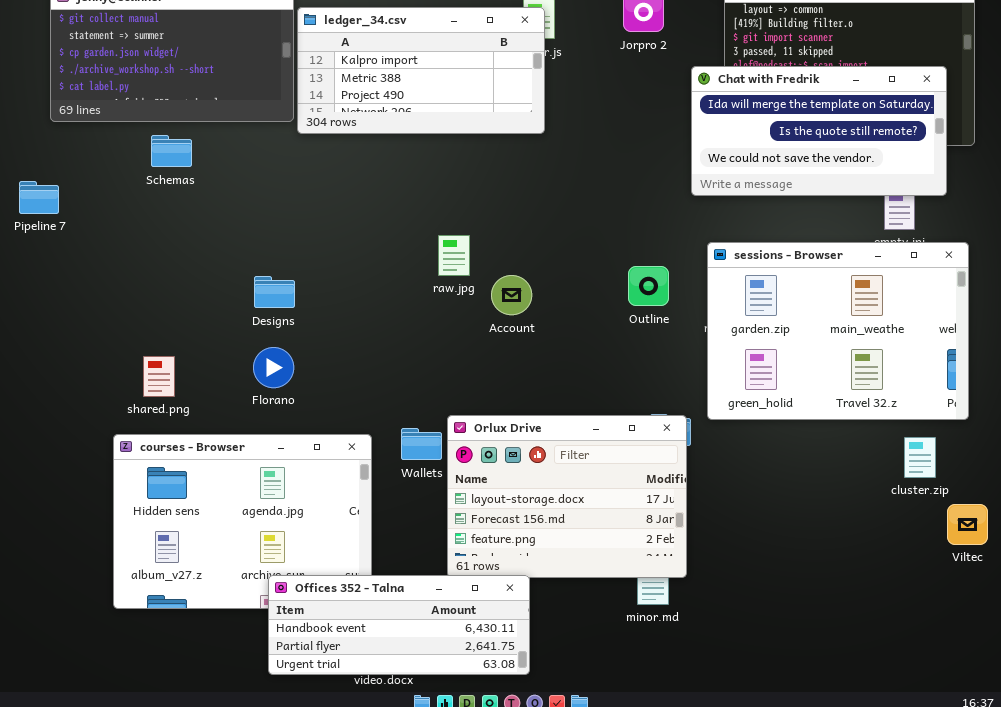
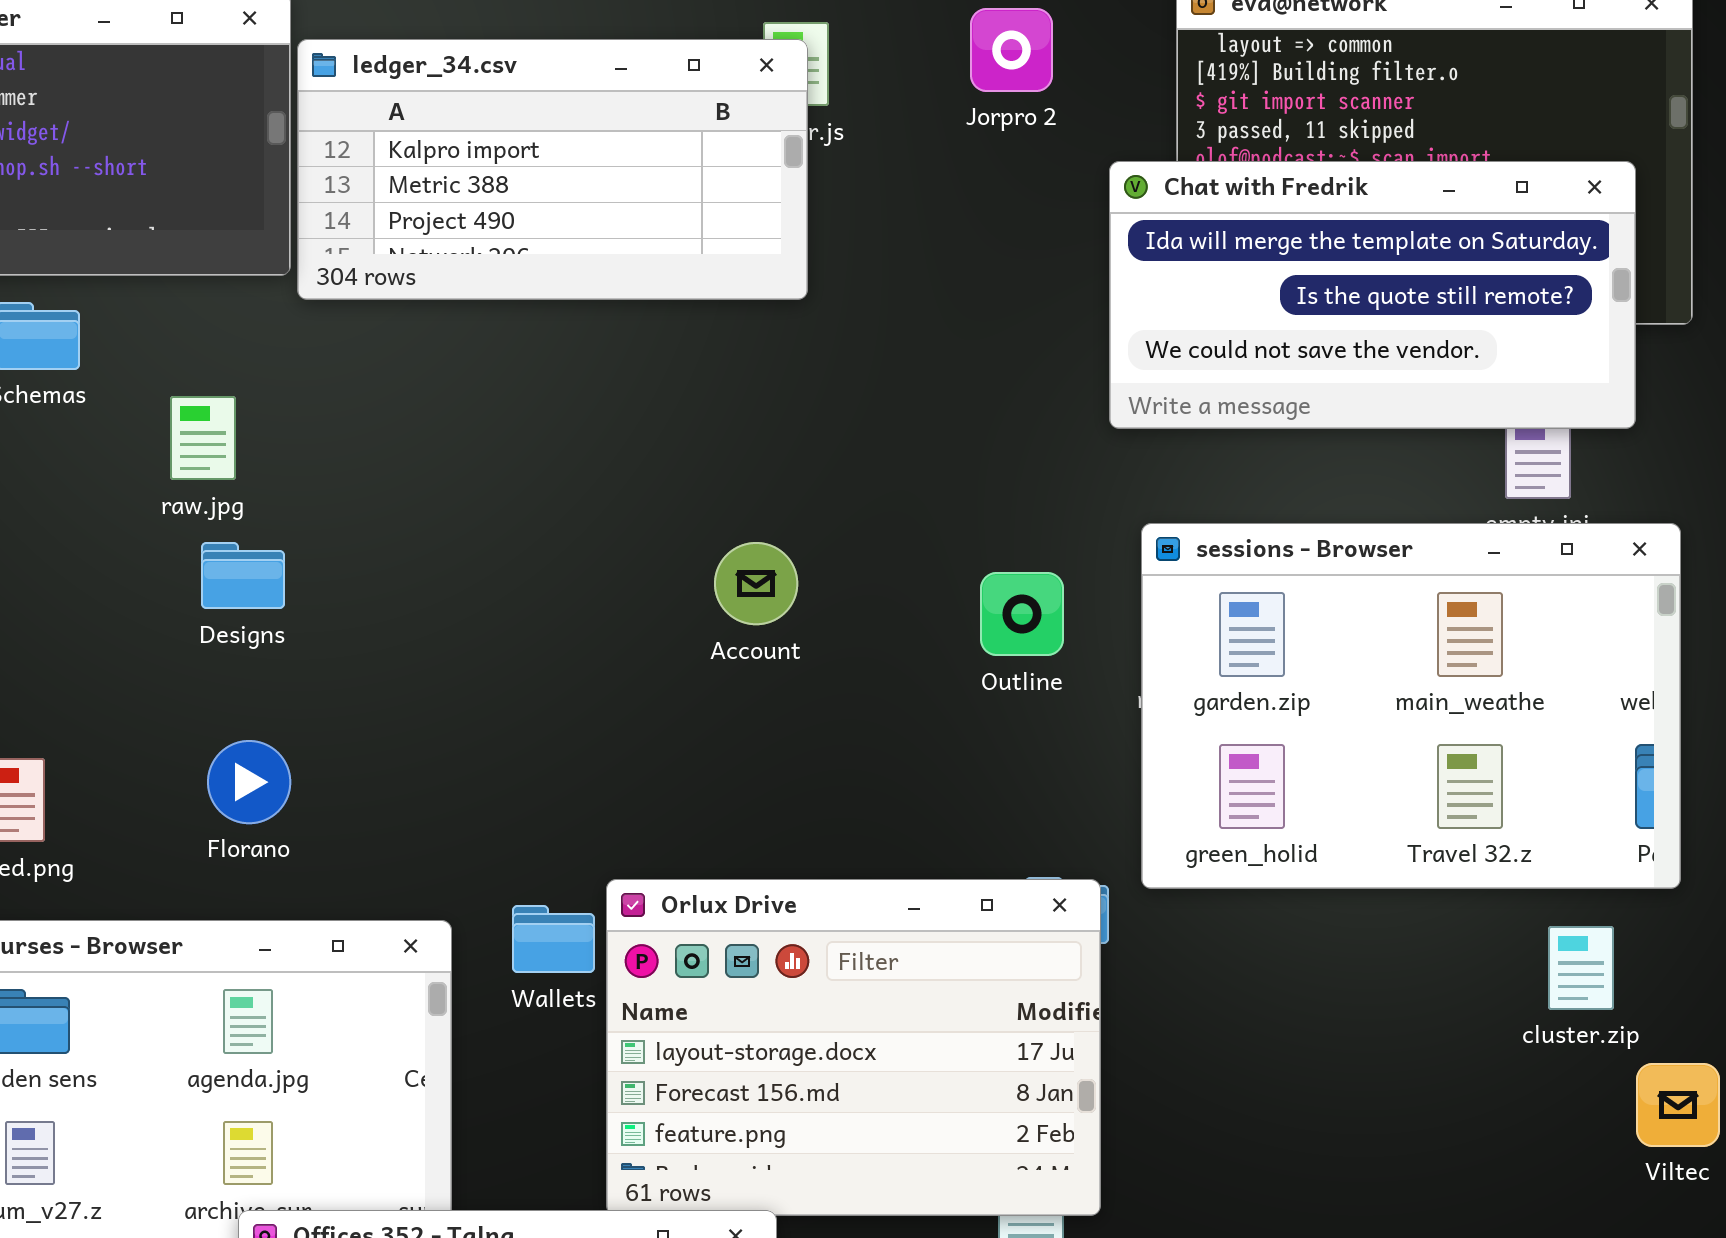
raw.jpg: [438,235,470,276] -> [170,396,236,480], moved
Account: [491,275,532,315] -> [714,542,798,625], moved
Designs: [254,276,295,308] -> [201,542,285,609], moved

